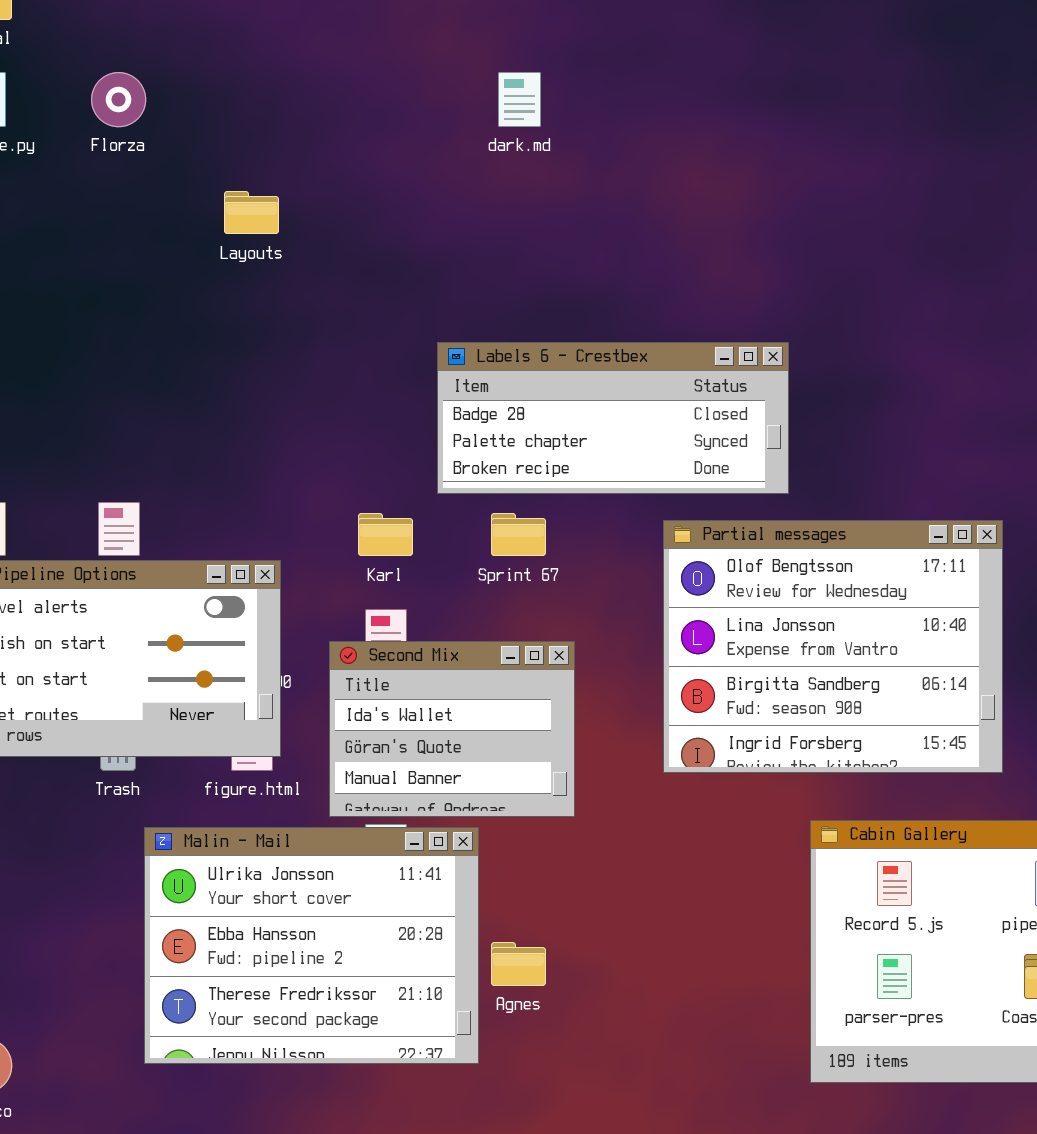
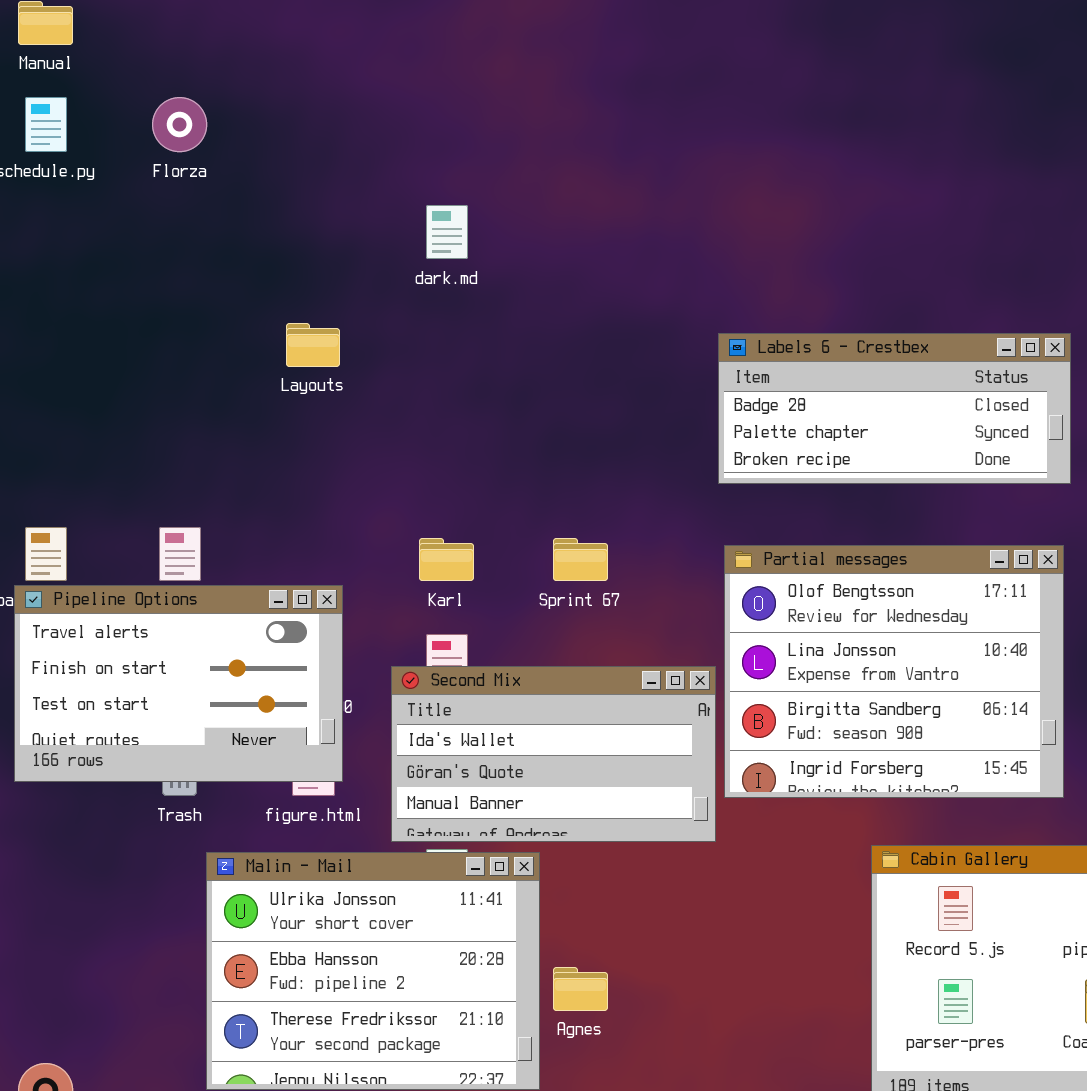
dark.md: [498,72,541,127] -> [426,205,468,259], moved
Layouts: [224,191,279,234] -> [286,323,340,367], moved
Labels 6 - Crestbex: [437,342,789,494] -> [718,333,1071,484], moved
Second Mix: [329,641,575,817] -> [391,666,716,842], resized

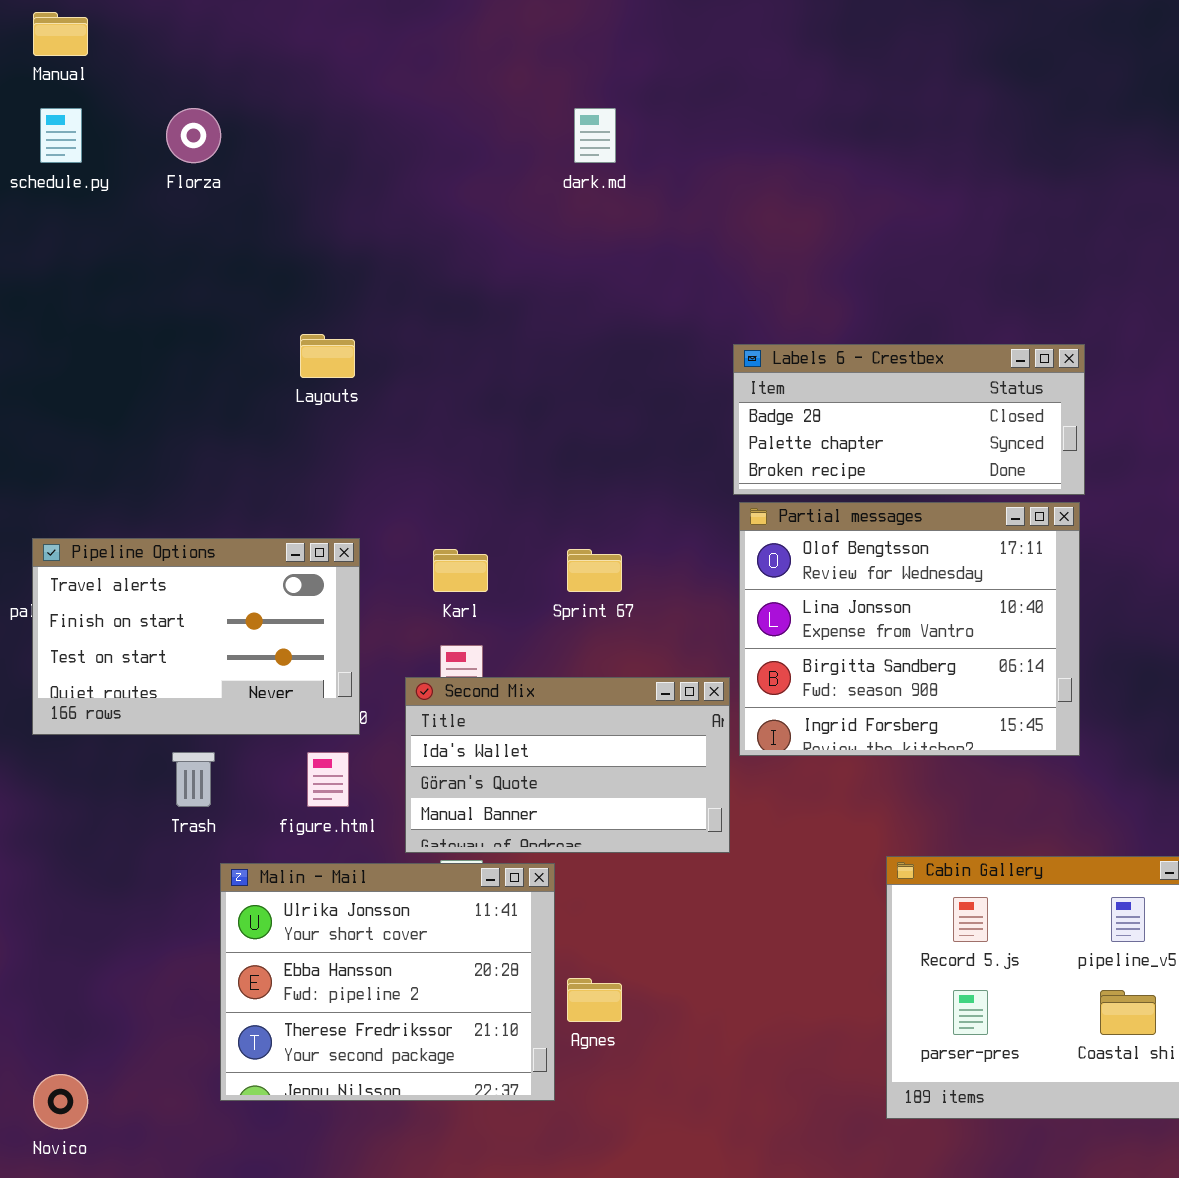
dark.md: [426,205,468,259] -> [574,108,616,163], moved
Partial messages: [724,545,1064,798] -> [739,502,1080,756], moved
Pipeline Options: [14,585,343,782] -> [32,538,360,735], moved

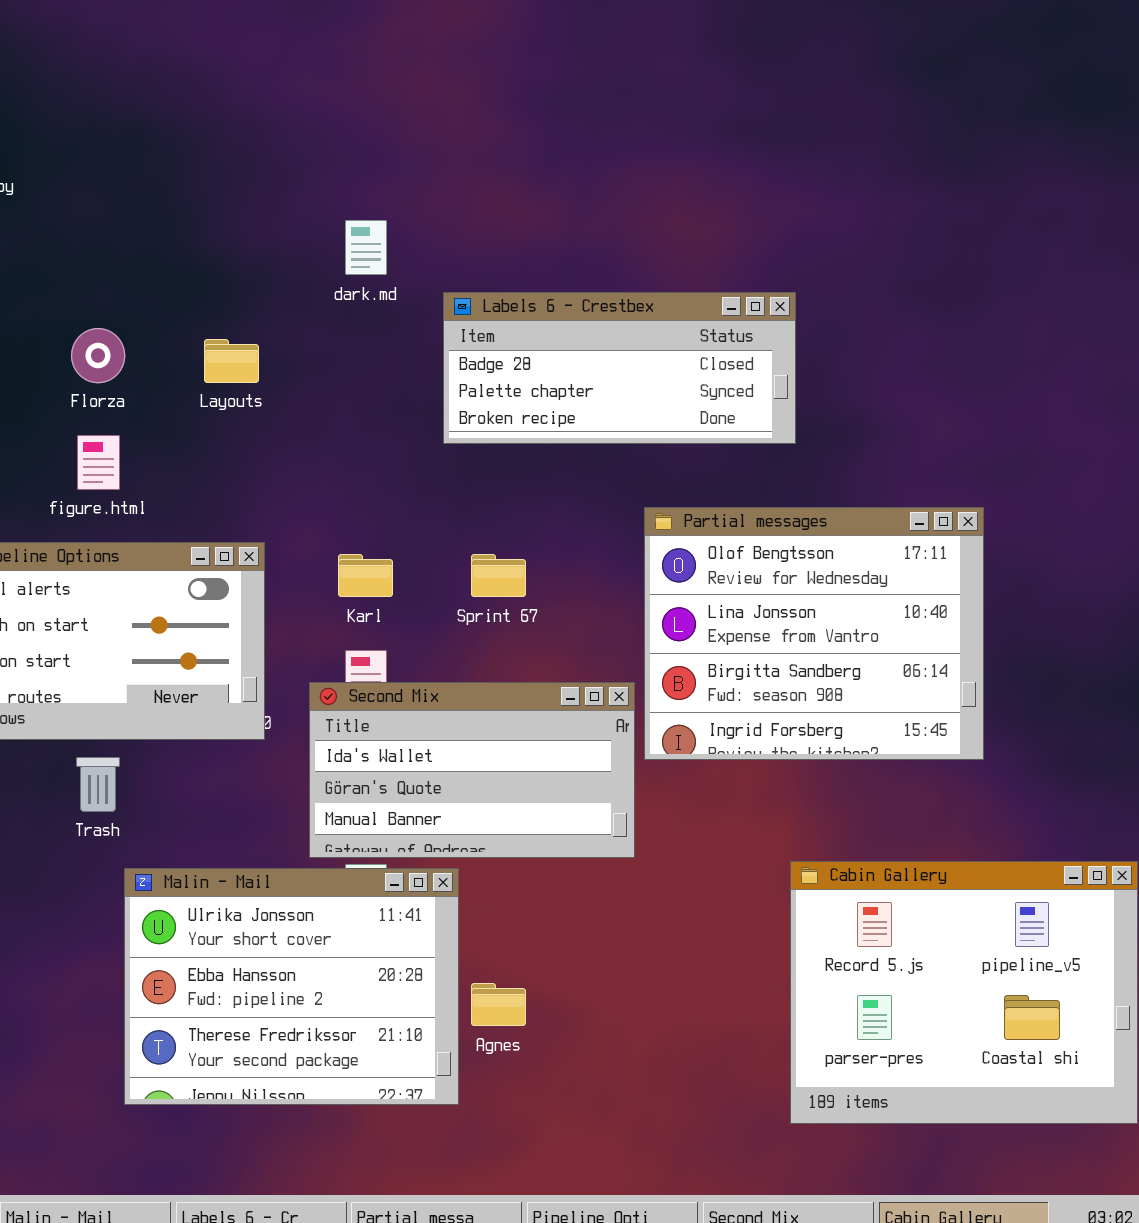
Florza: [166,108,221,163] -> [71,328,125,383], moved
dark.md: [574,108,616,163] -> [345,220,387,275], moved
Labels 6 - Crestbex: [733,344,1085,495] -> [443,292,796,444], moved
figure.html: [307,752,349,807] -> [77,435,120,490], moved

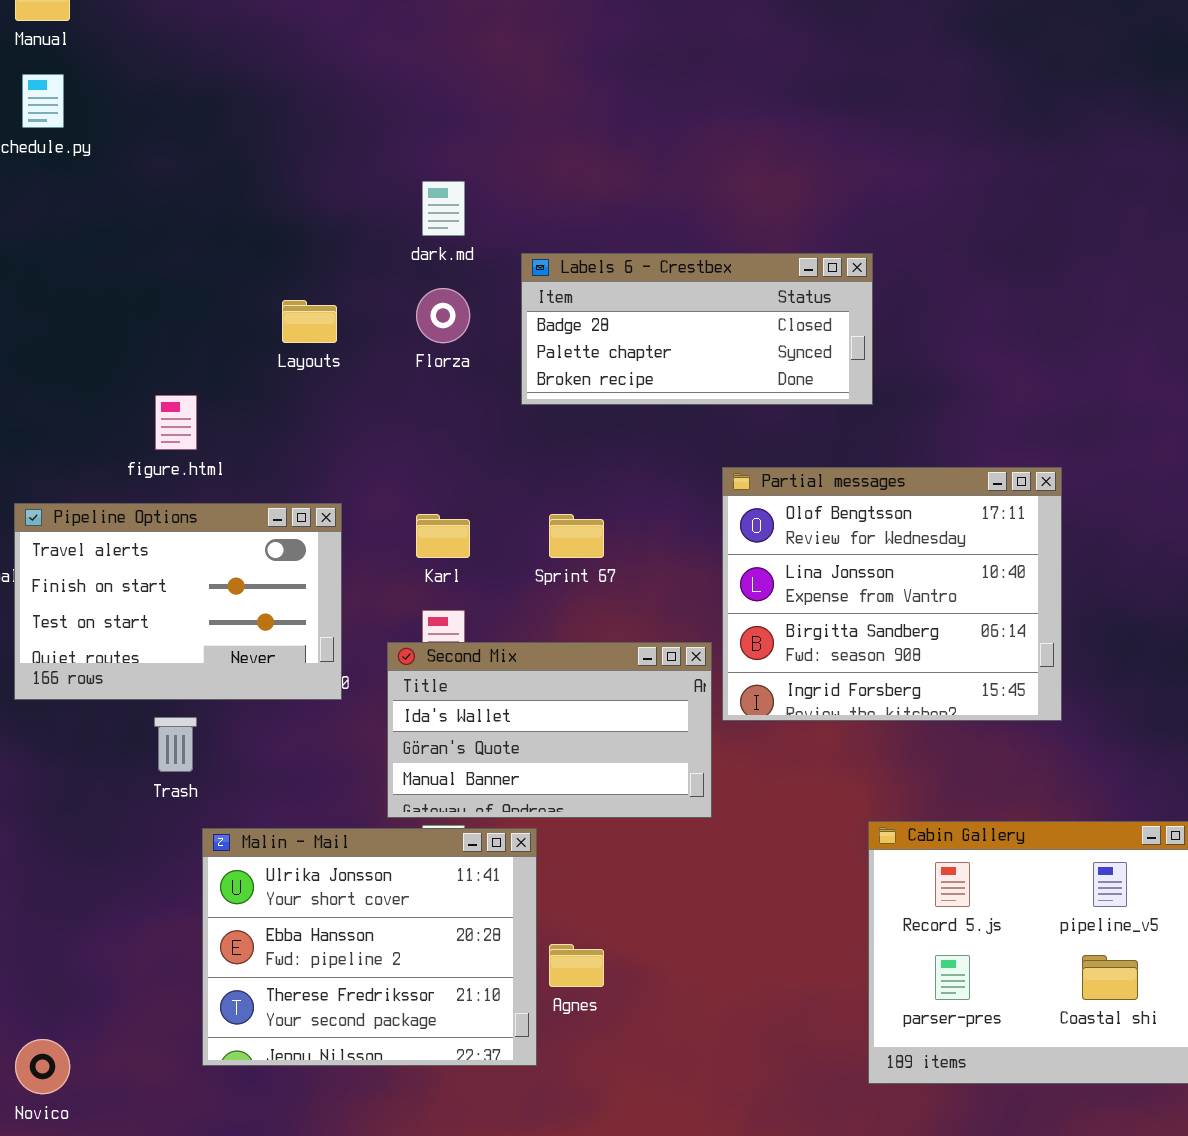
Florza: [71,328,125,383] -> [416,288,470,343], moved

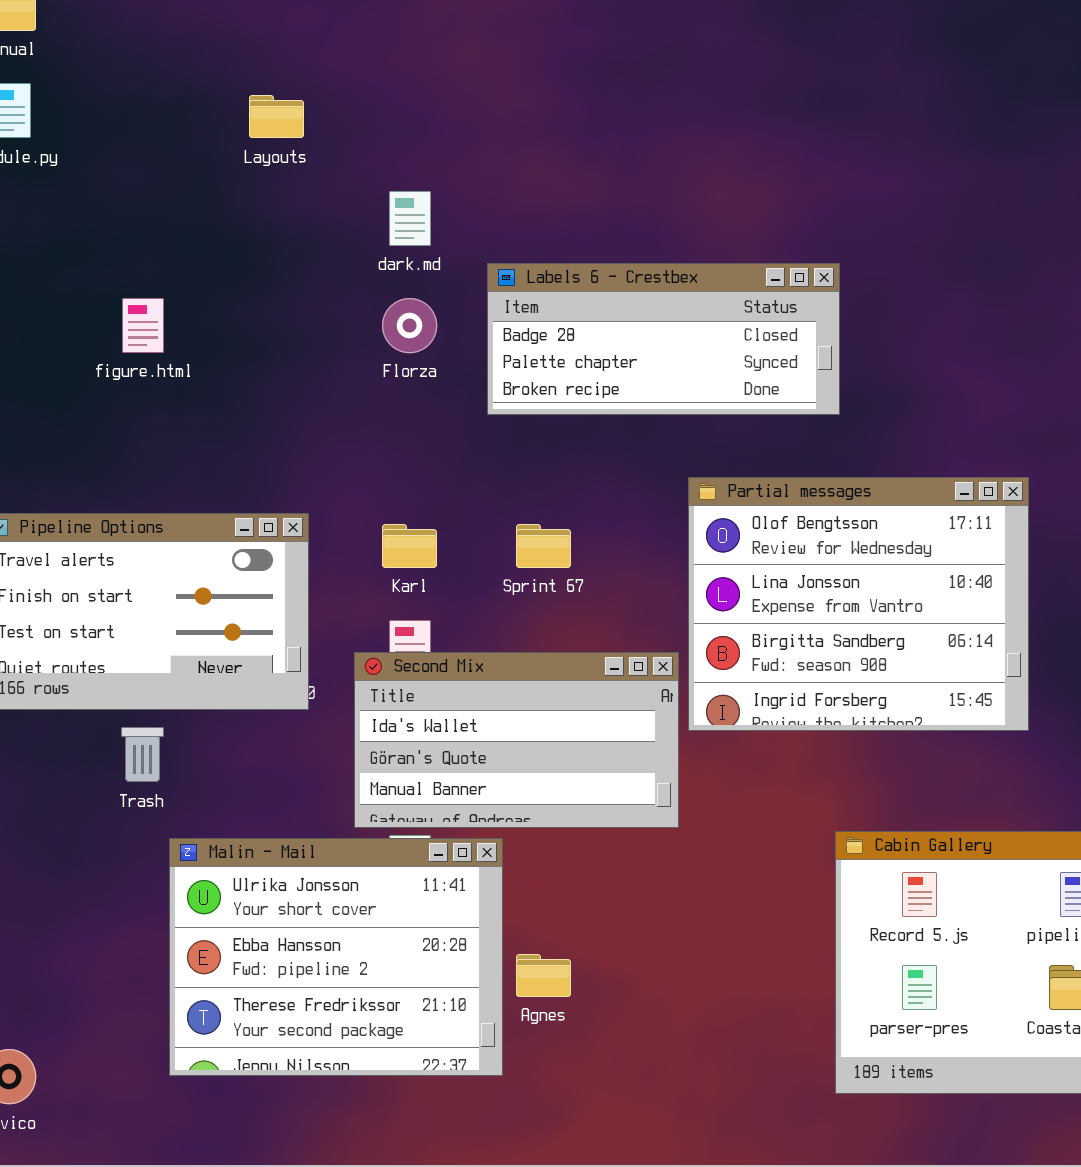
Layouts: [282,300,337,343] -> [249,95,304,138], moved
figure.html: [155,395,197,450] -> [122,298,164,353], moved

